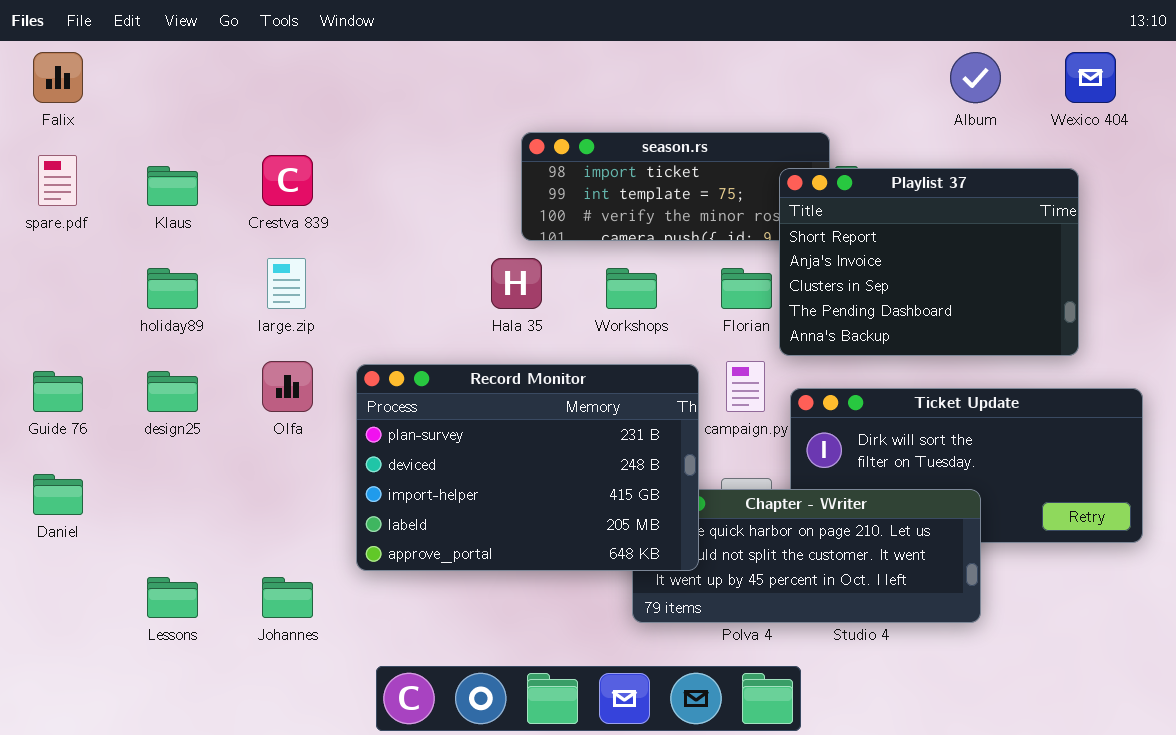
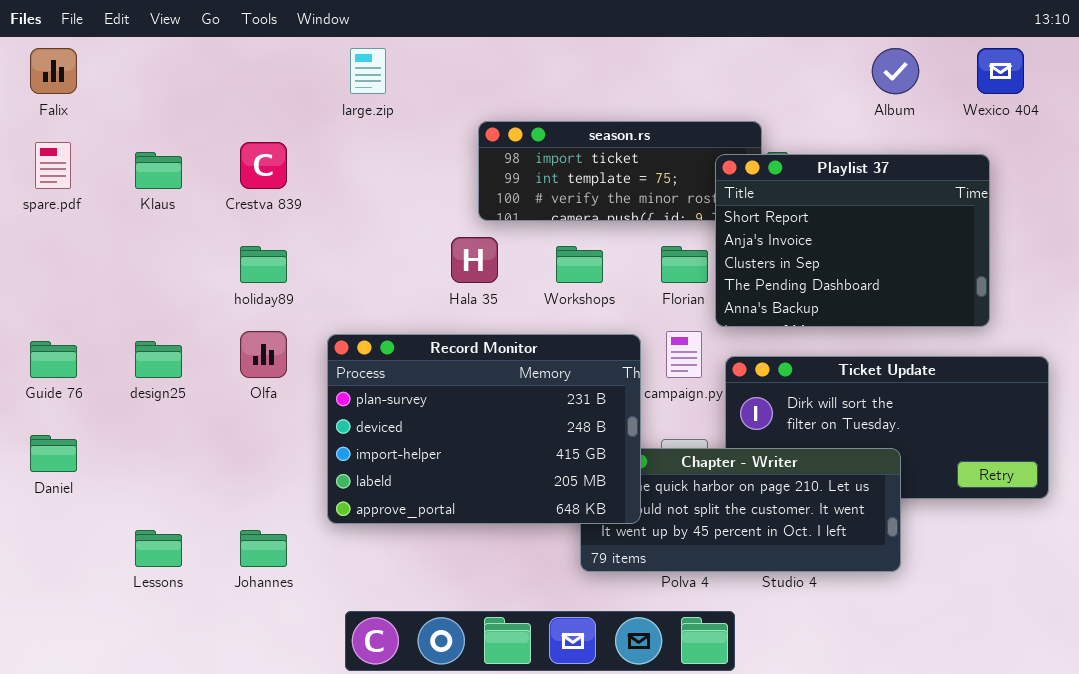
large.zip: [267,258,306,309] -> [350,48,386,94], moved
holiday89: [147,268,198,309] -> [240,246,287,283], moved

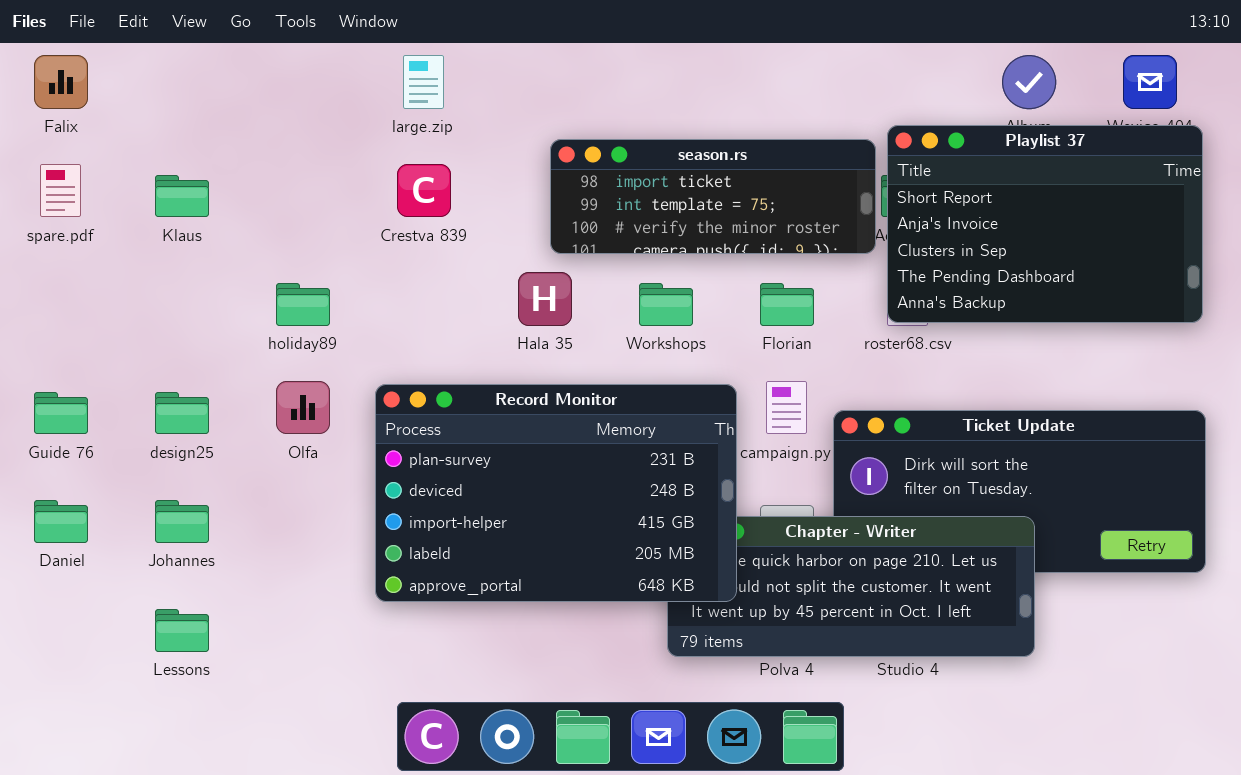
Crestva 839: [240,142,287,189] -> [397,164,451,217], moved
Playlist 37: [715,154,990,327] -> [887,125,1203,323], moved
Johannes: [240,530,287,567] -> [155,500,209,543], moved

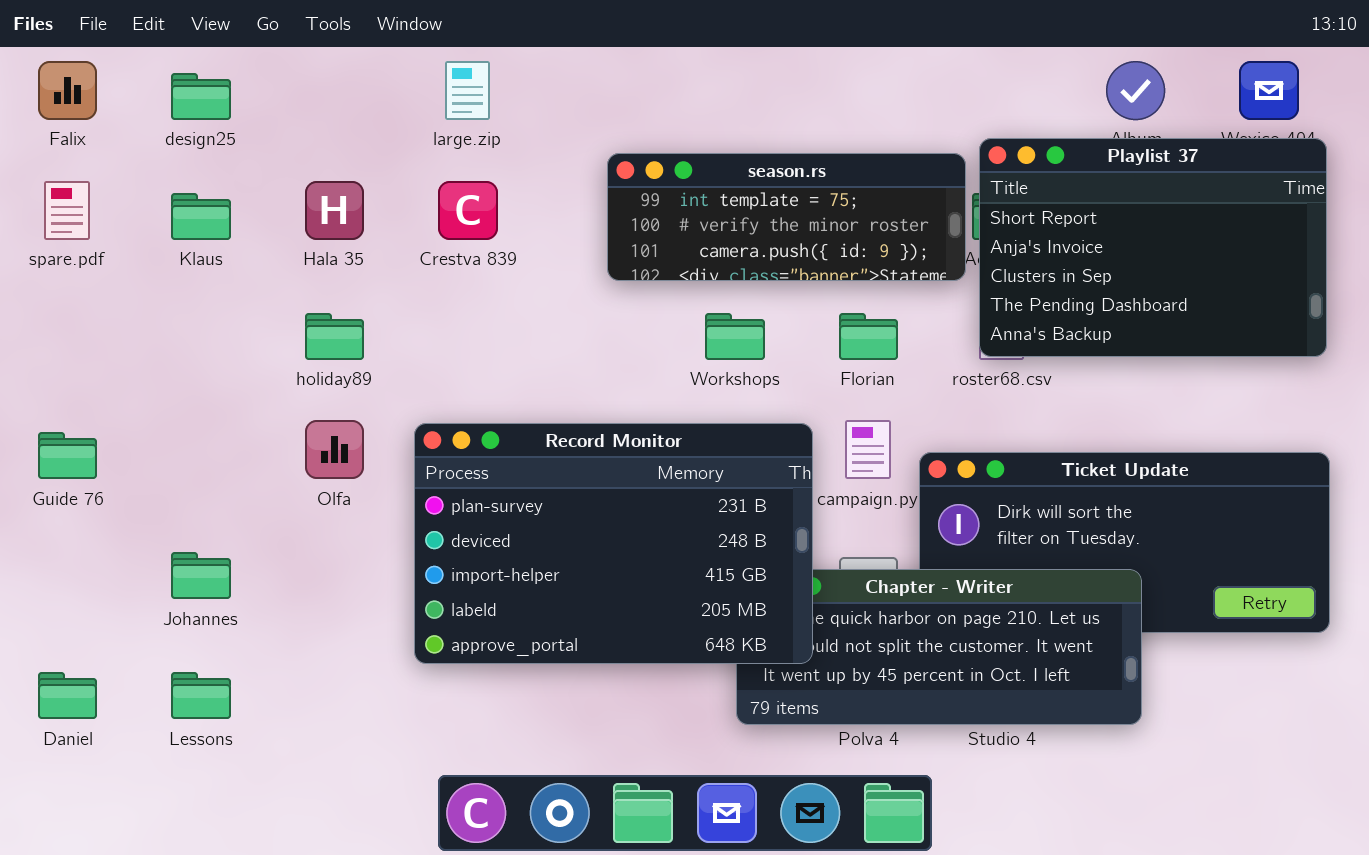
season.rs: [550,139,876,254] -> [607,153,966,281], scrolled down 1 row
Hala 35: [518,272,572,326] -> [305,181,364,240], moved
design25: [155,392,209,434] -> [171,73,231,120], moved
Daniel: [34,500,88,543] -> [38,672,97,719], moved

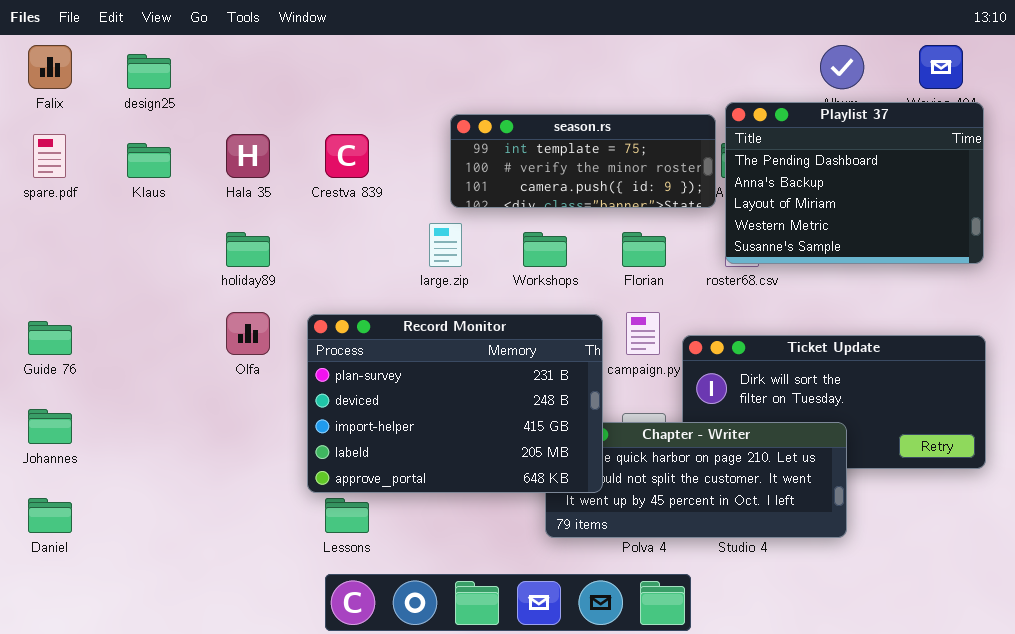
large.zip: [445,61,490,120] -> [429,223,462,267], moved
Playlist 37: [979,138,1327,357] -> [725,102,984,264], scrolled down 3 rows
Johannes: [171,552,231,599] -> [28,409,72,444], moved
Lessons: [171,672,231,719] -> [325,498,369,533], moved

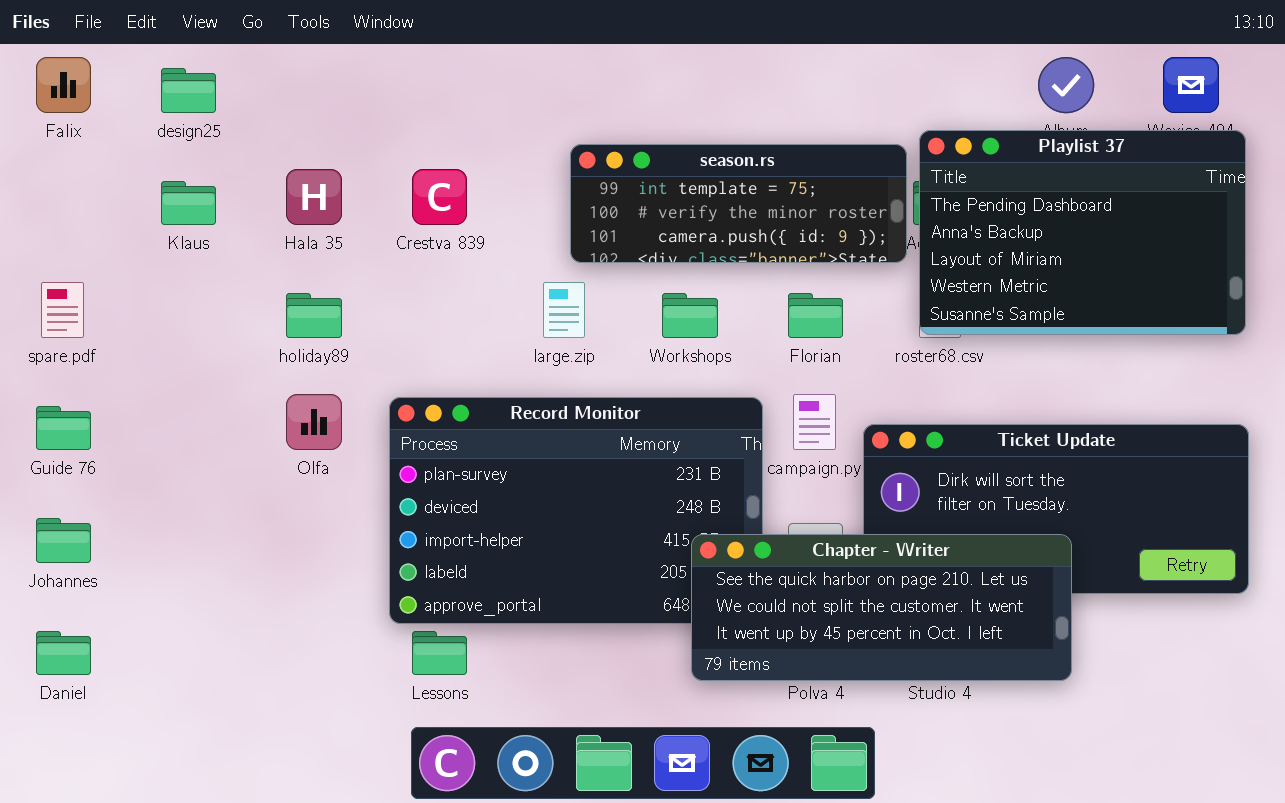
spare.pdf: [33,134,66,178] -> [41,282,84,338], moved
Chapter - Writer: [545,422,847,538] -> [691,534,1072,681], raised

